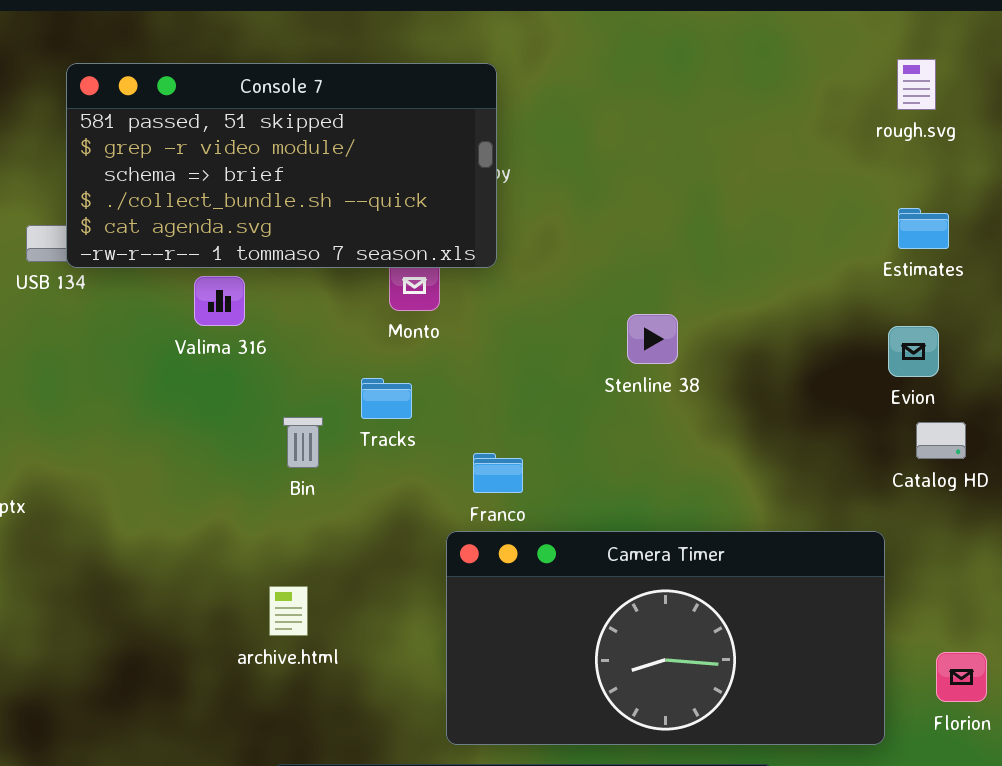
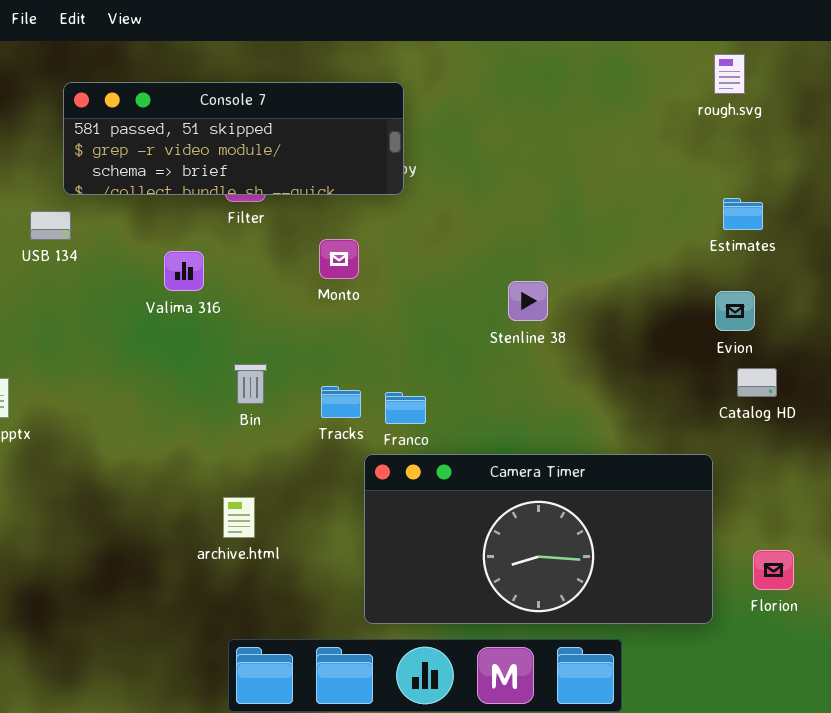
rough.svg: [897,59,936,110] -> [714,54,745,94], moved
Console 7: [66,63,497,268] -> [63,82,404,195], resized
Tracks: [361,378,412,419] -> [321,386,361,418], moved

